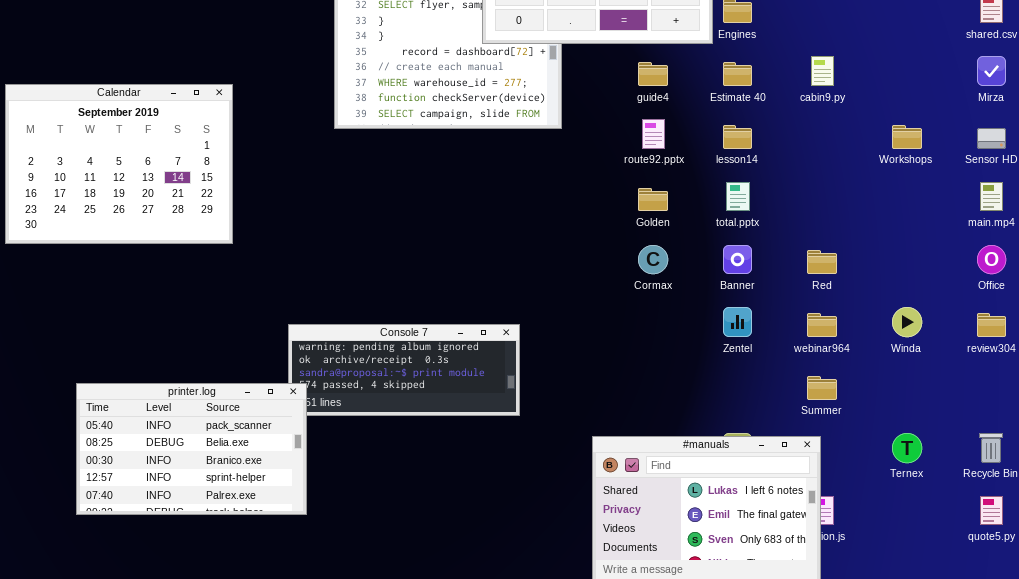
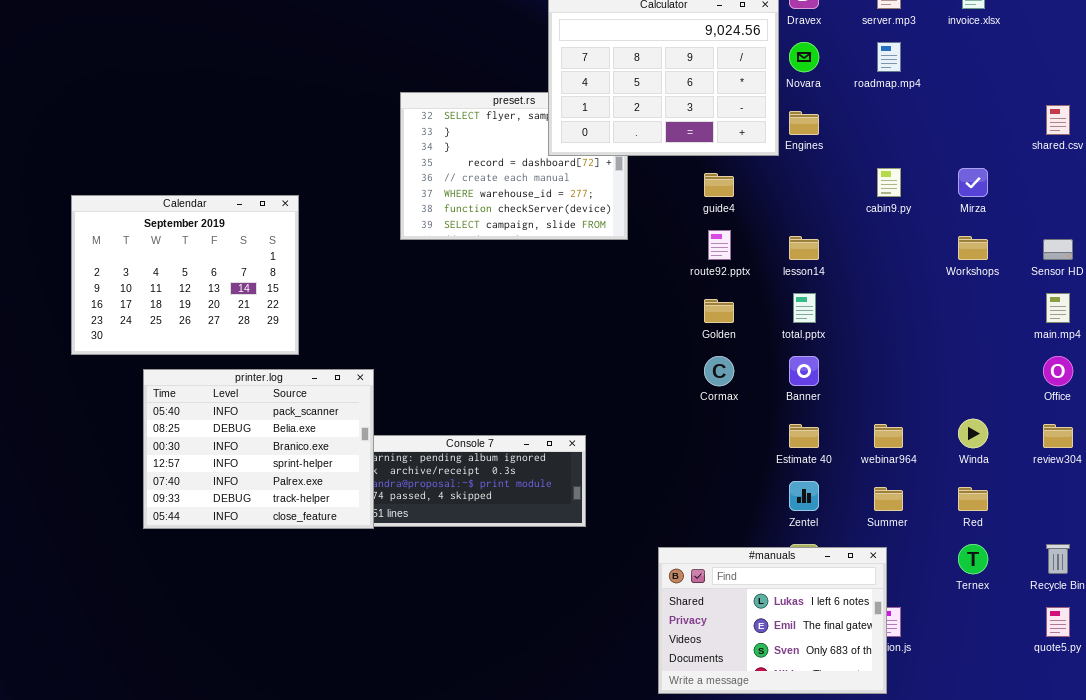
Mirza: [977,56,1006,86] -> [958,168,988,197], moved
Estimate 40: [723,62,752,86] -> [789,424,819,448], moved
Red: [807,250,837,274] -> [958,487,988,511], moved
Zentel: [723,307,752,337] -> [789,481,819,511], moved
printer.log: [76,383,307,515] -> [143,369,374,529], moved, resized

